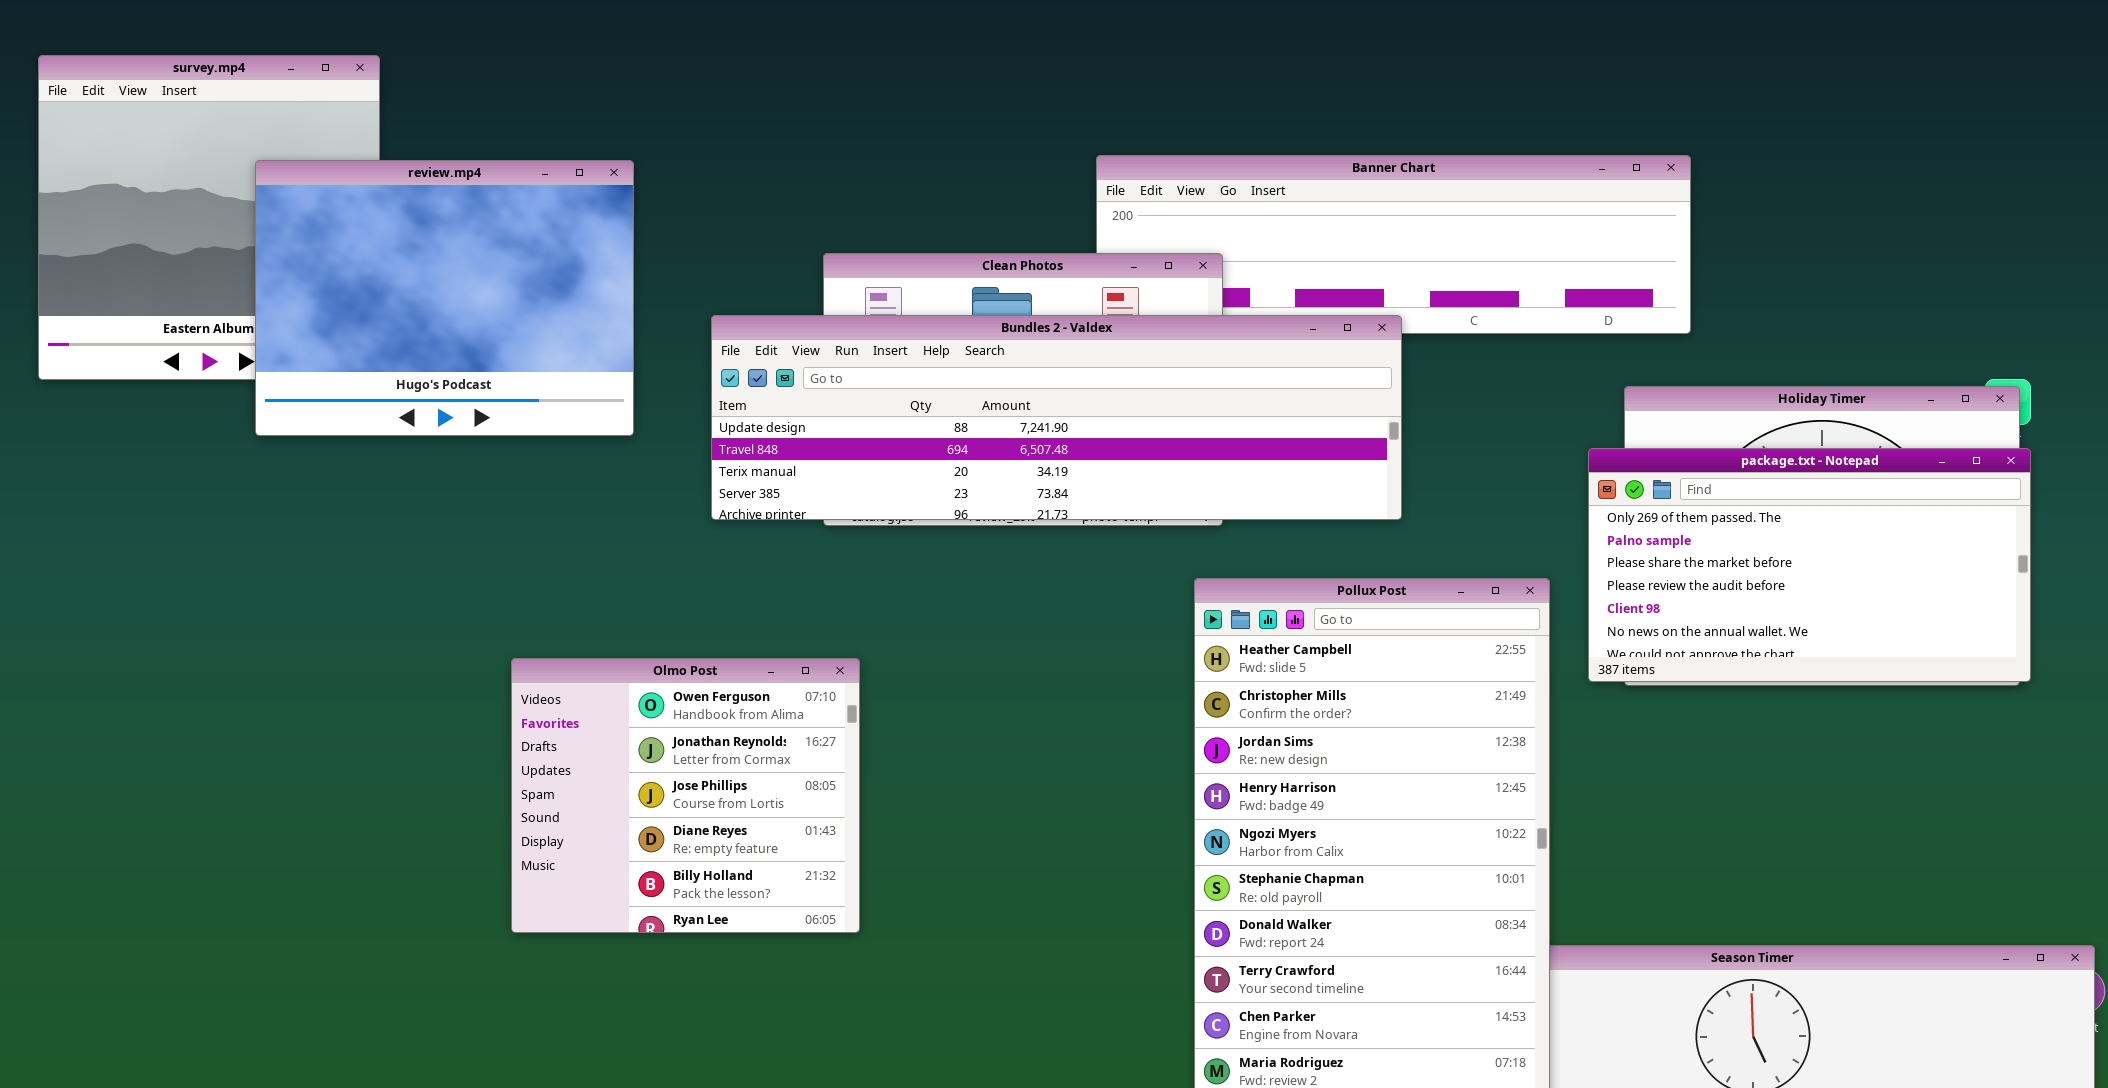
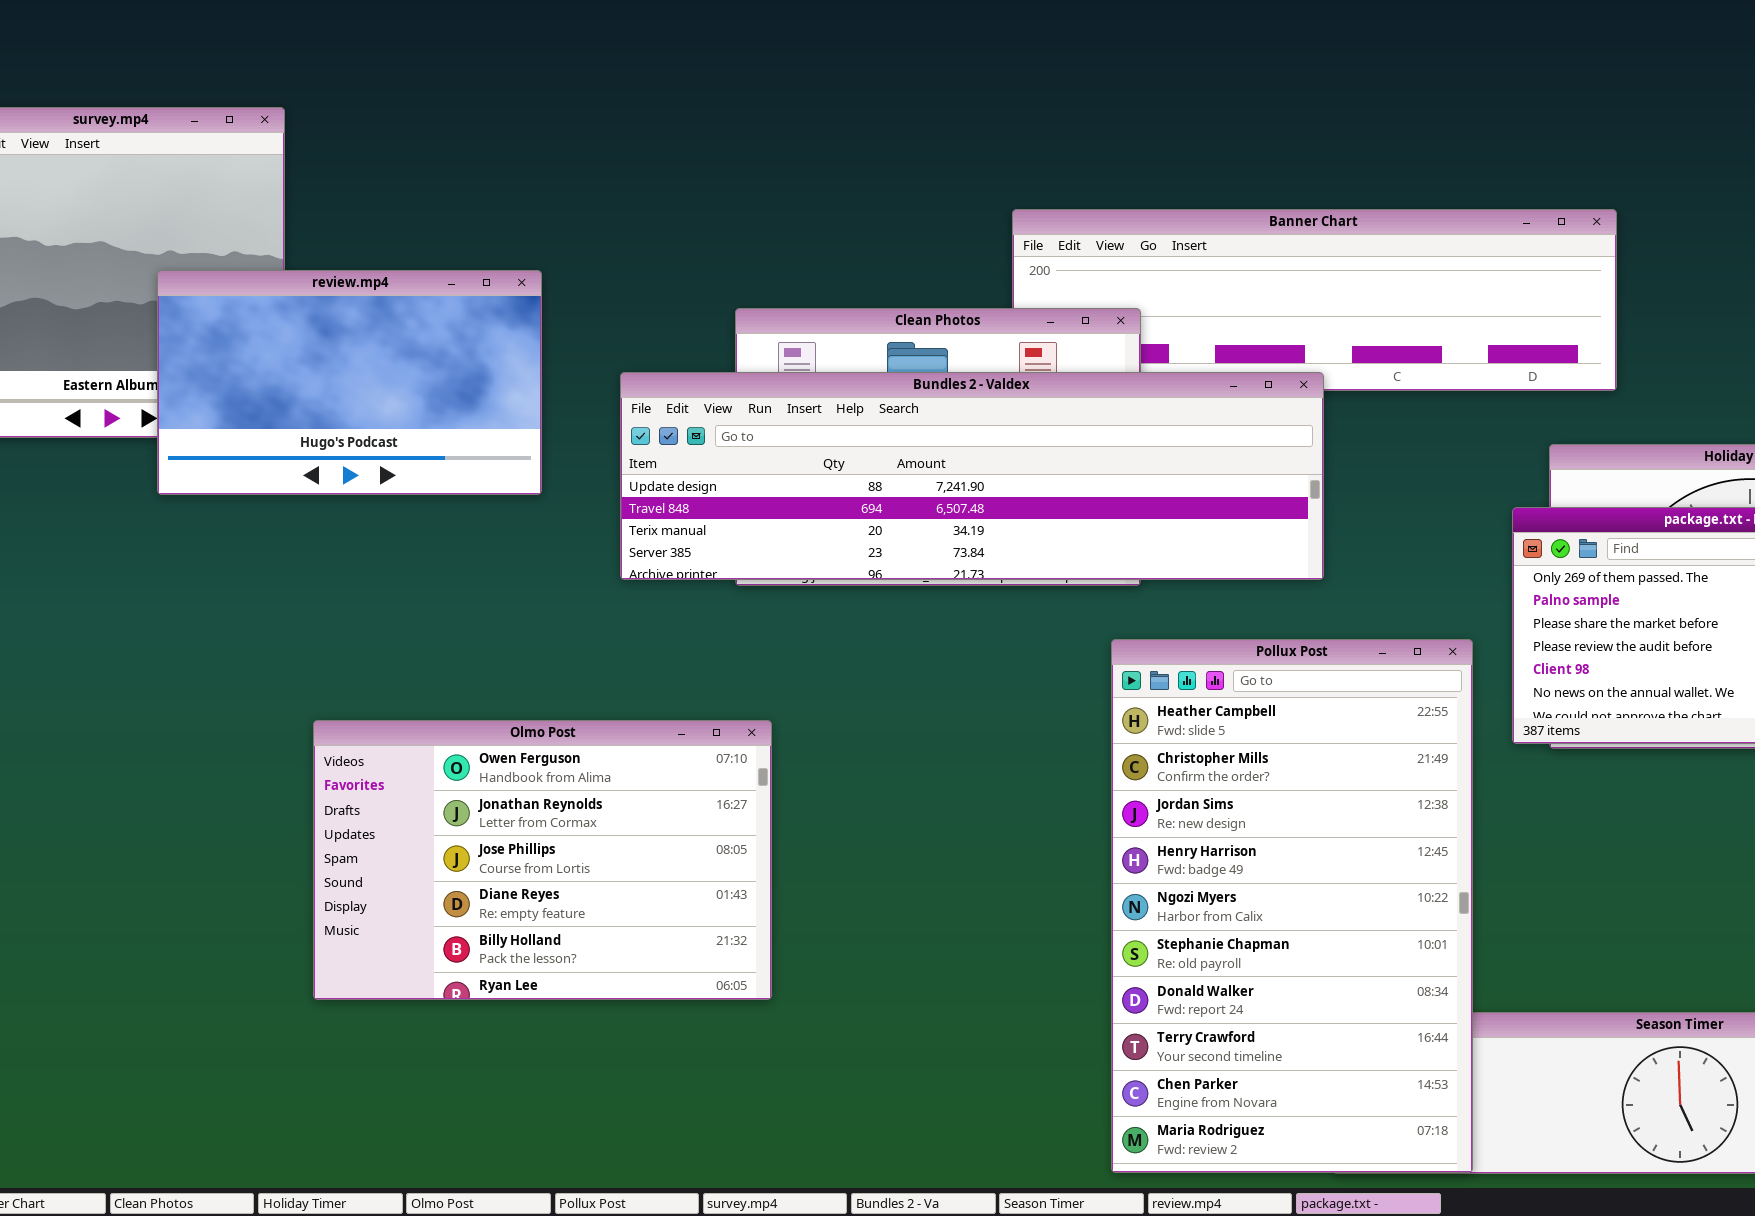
review.mp4: [255,160,634,436] -> [157,270,542,495], resized
Olmo Post: [511,658,860,933] -> [313,720,772,1000], resized

